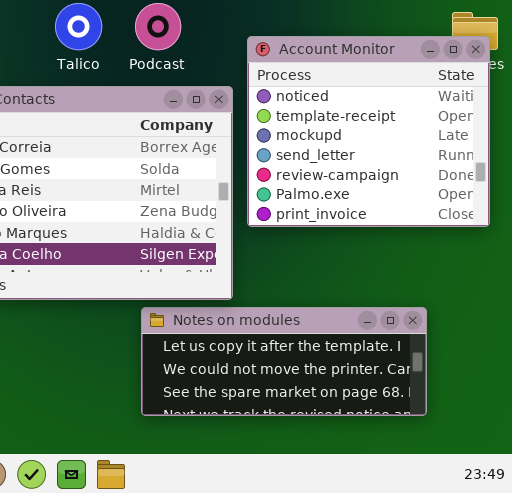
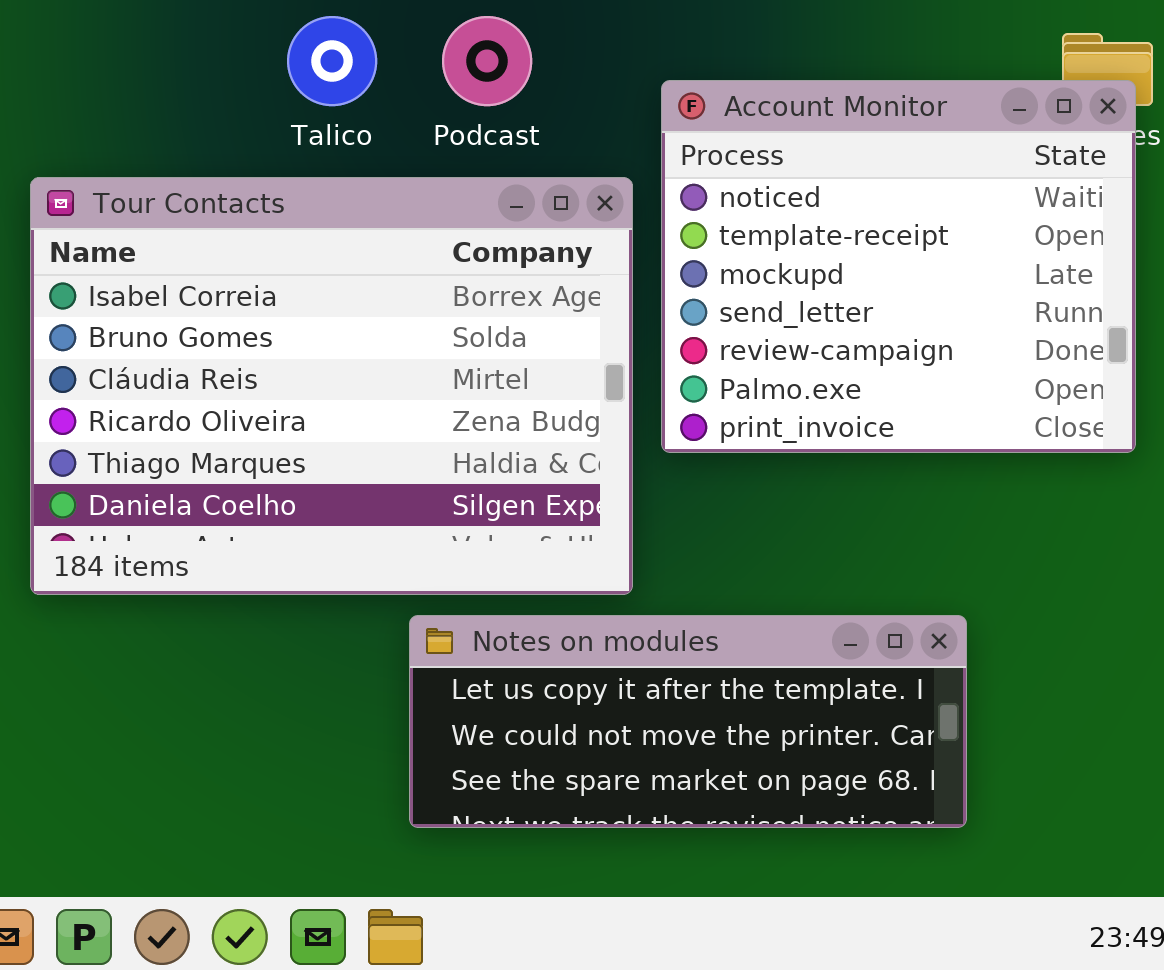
Notes on modules: [141,307,427,416] -> [409,615,967,828], moved

